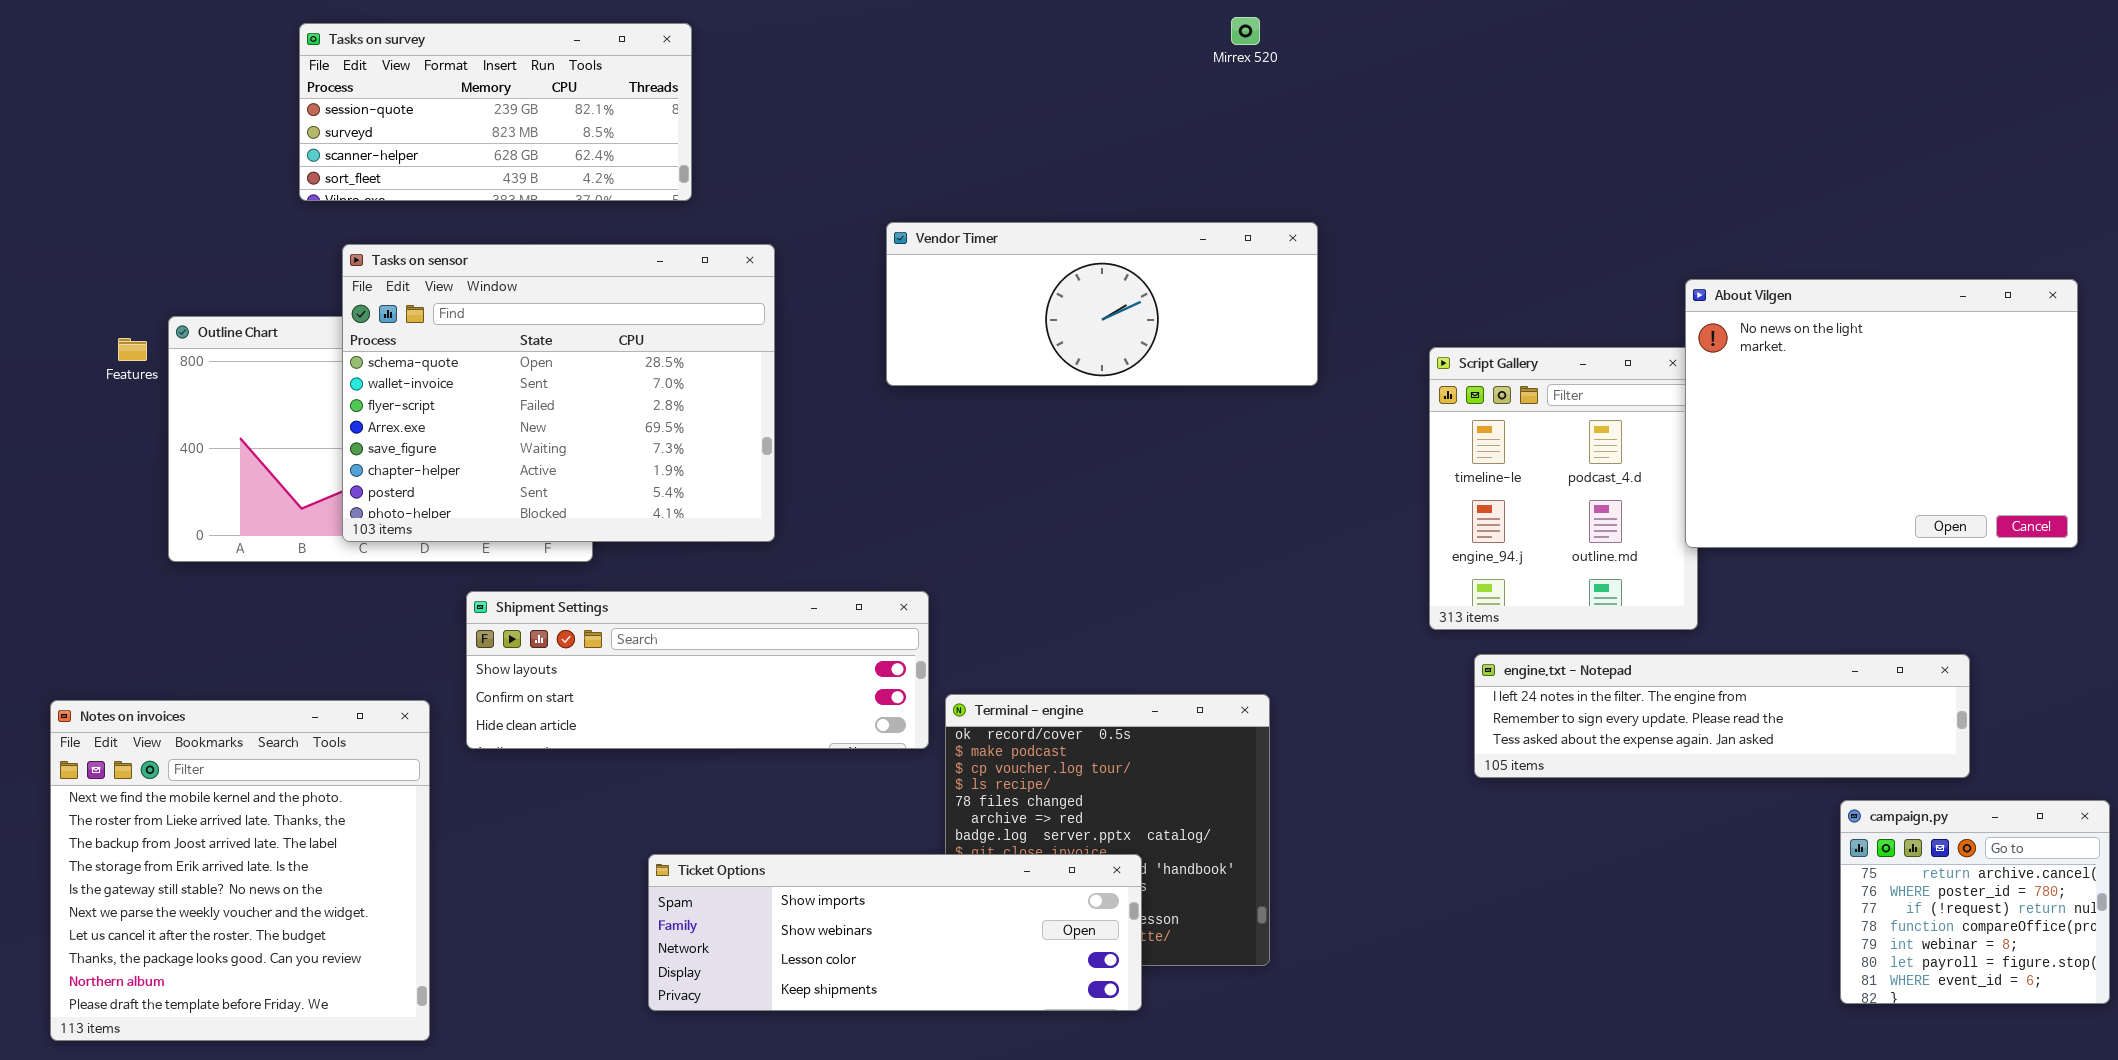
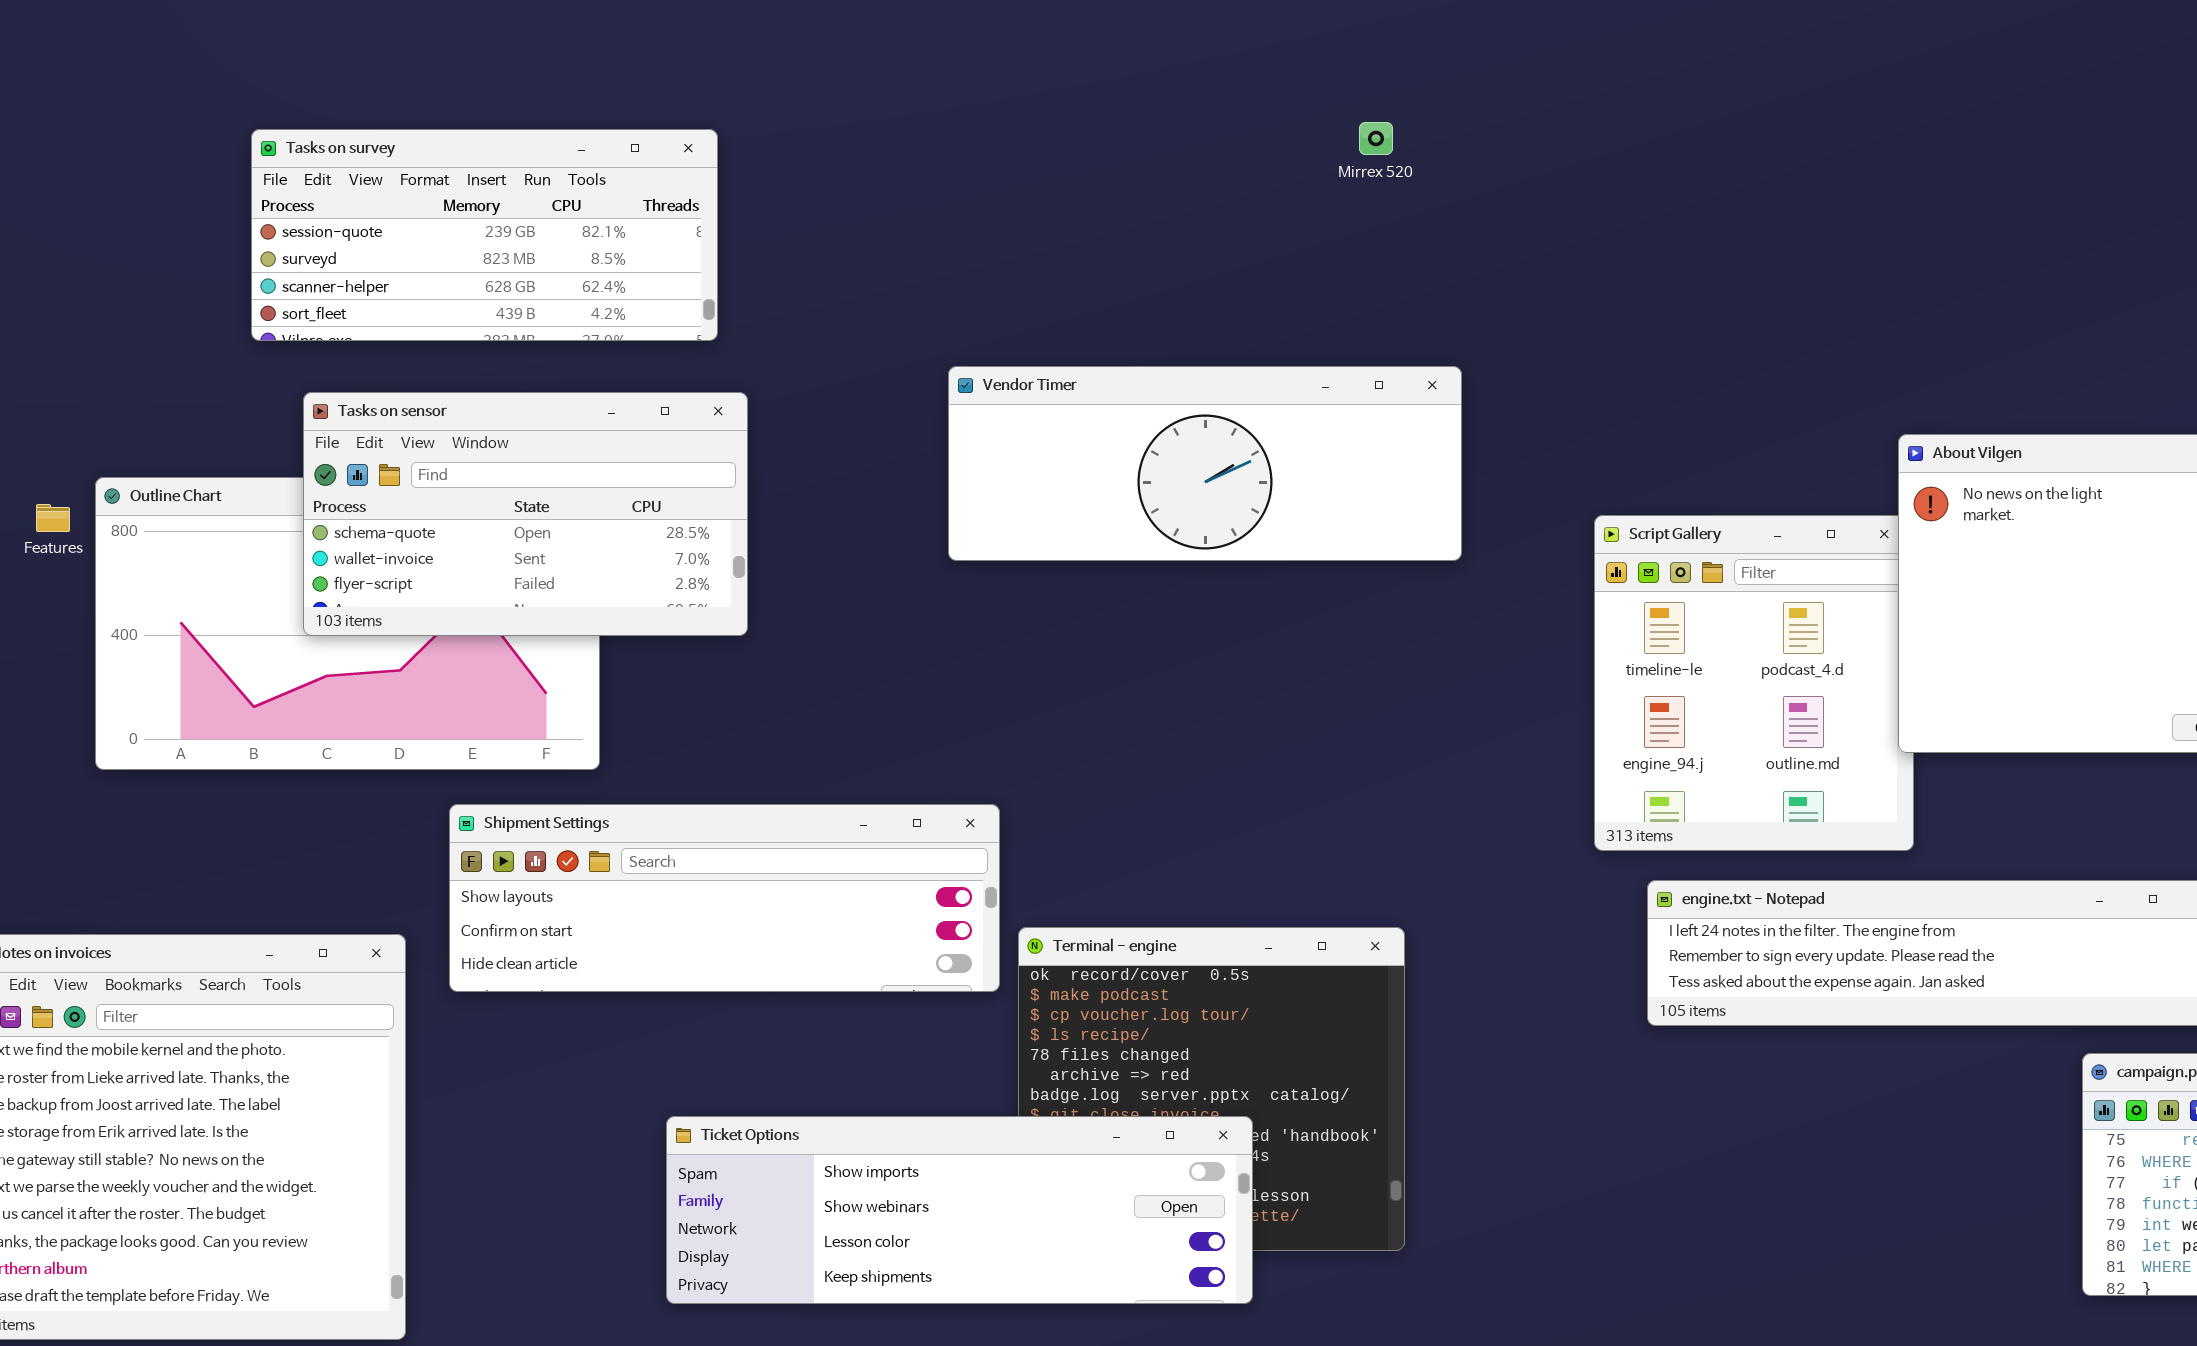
Tasks on sensor: [342,244,775,542] -> [303,392,748,636], resized

